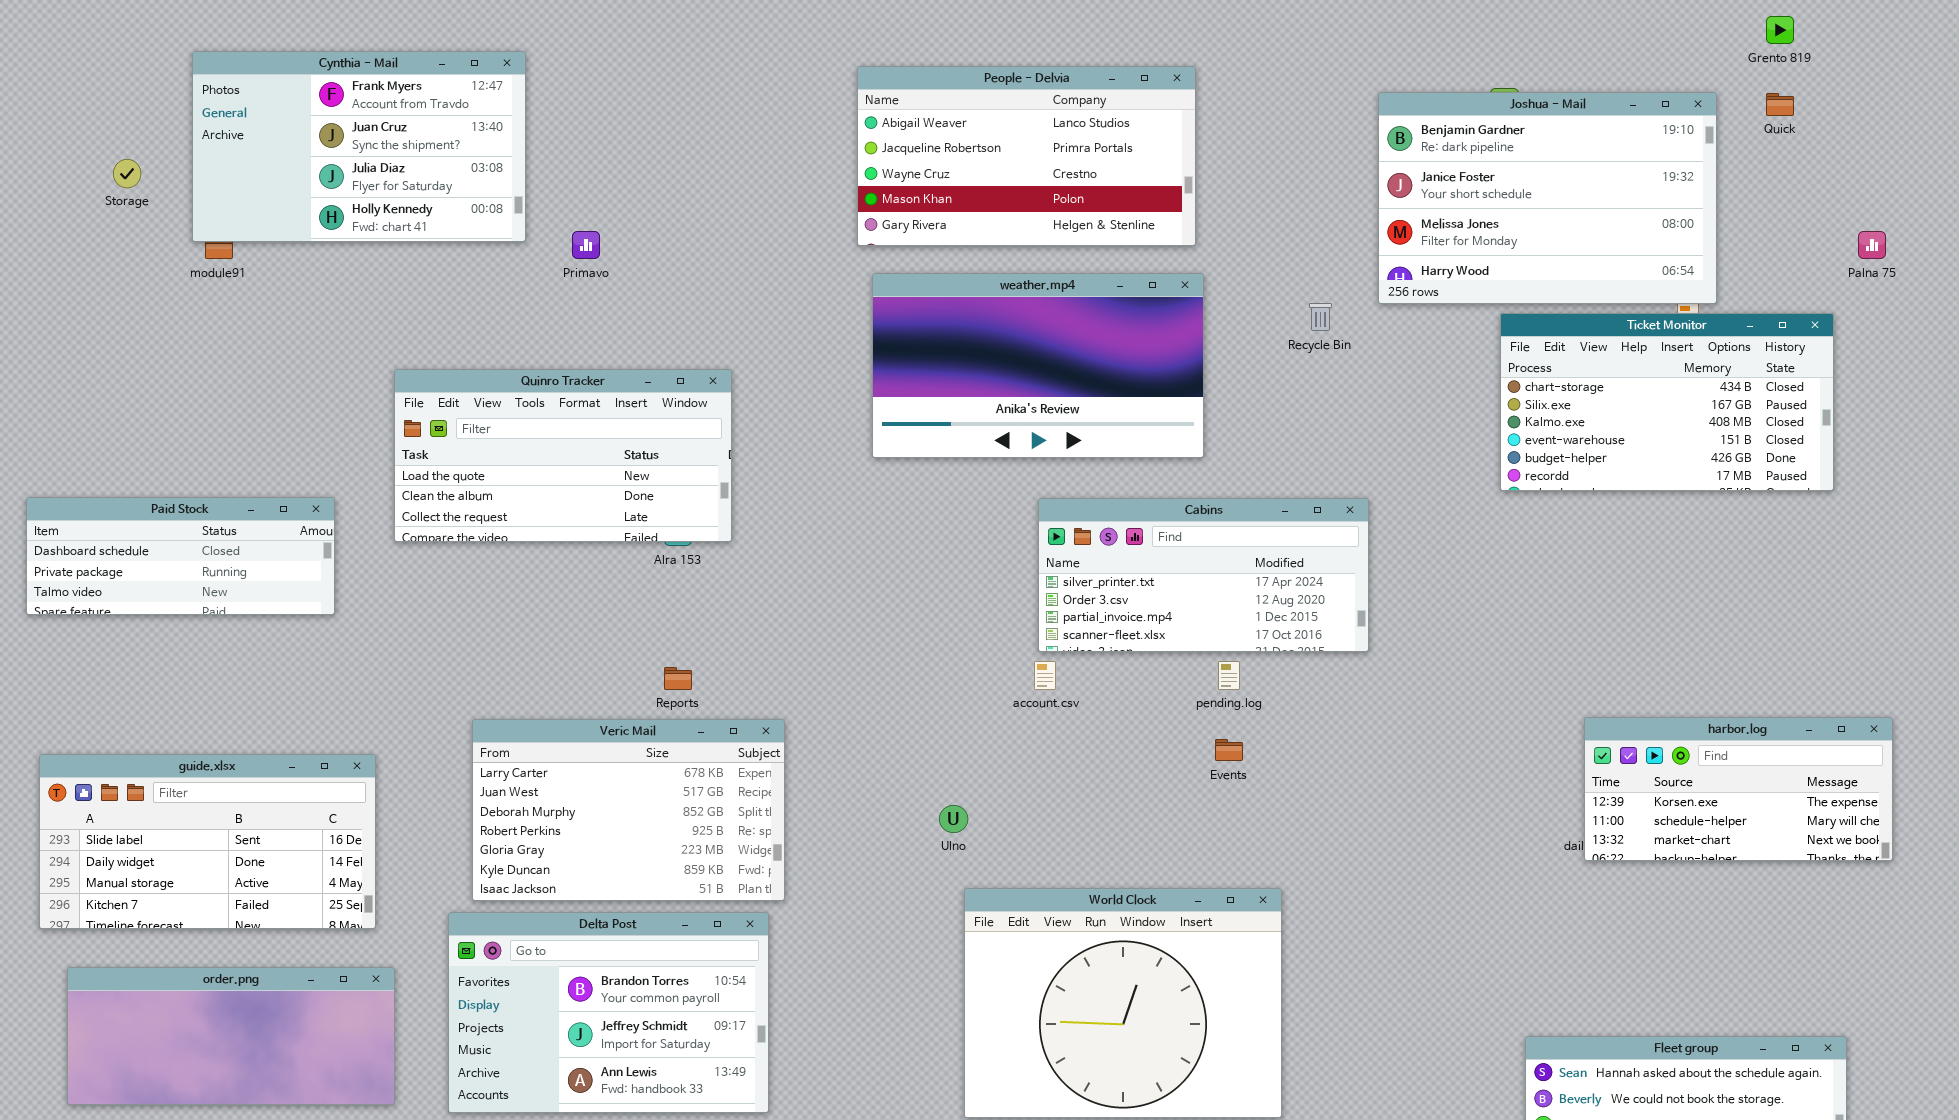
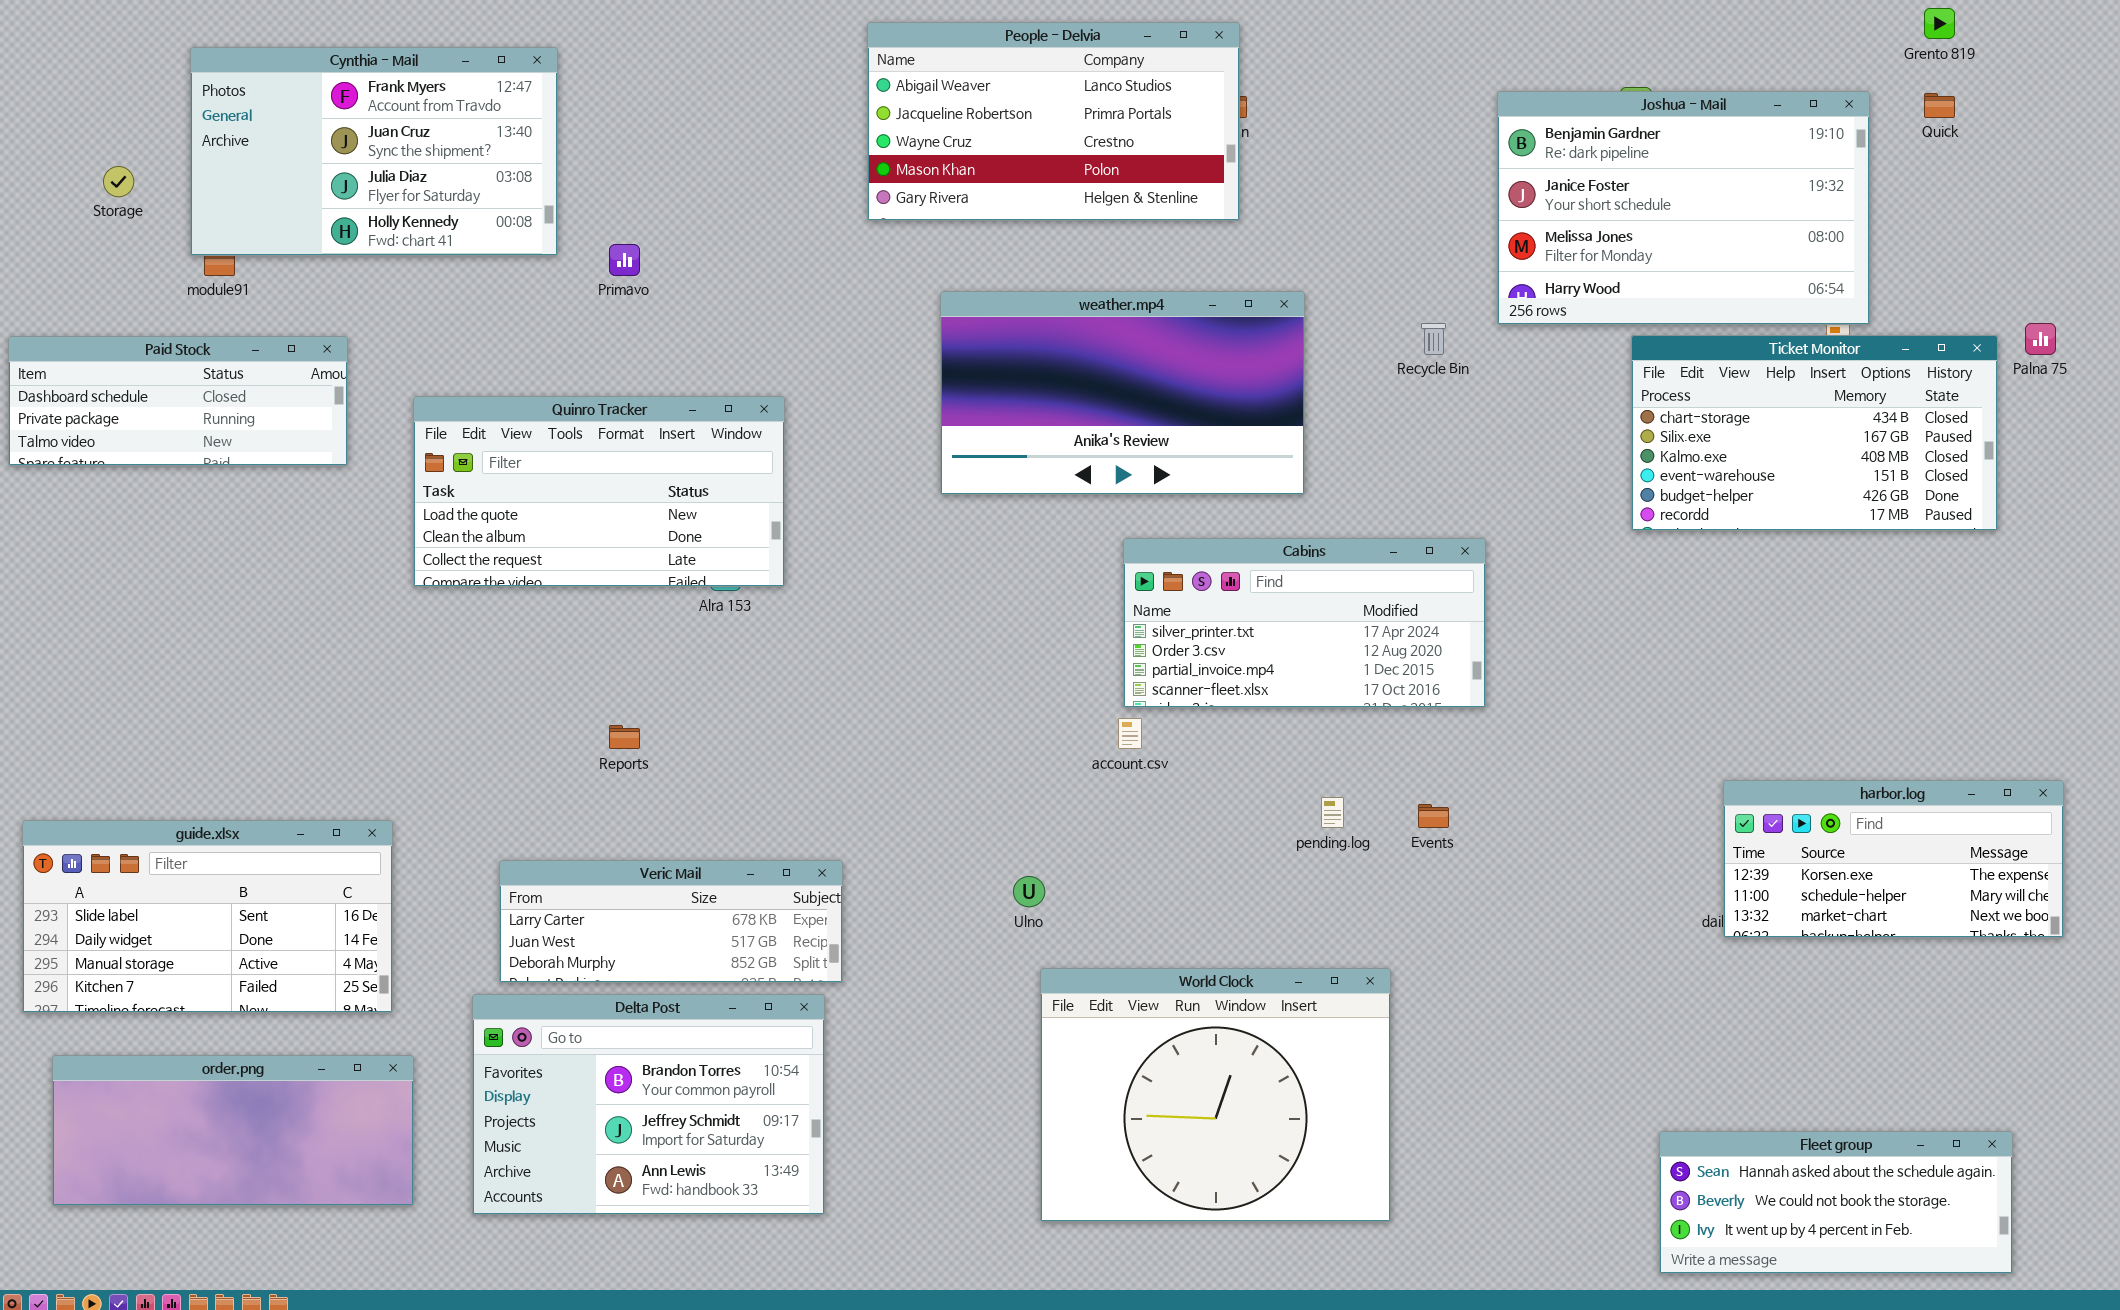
People - Delvia: [857,66,1196,246] -> [867,22,1240,221], moved
Palna 75: [1858,231,1886,259] -> [2025,323,2056,355], moved
Paid Stock: [26,497,335,615] -> [8,336,348,466], moved
pending.log: [1218,661,1240,690] -> [1321,797,1344,828], moved
Reports: [664,667,692,690] -> [609,725,640,749], moved
Veric Mail: [472,719,785,901] -> [499,860,843,983], resized
Events: [1215,739,1243,761] -> [1418,804,1449,828], moved

